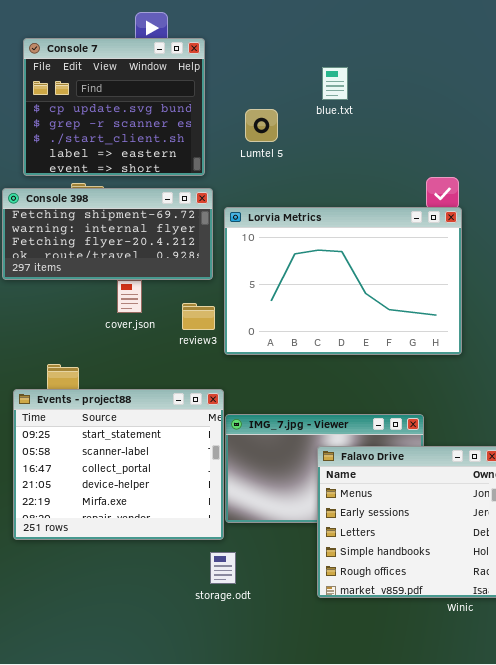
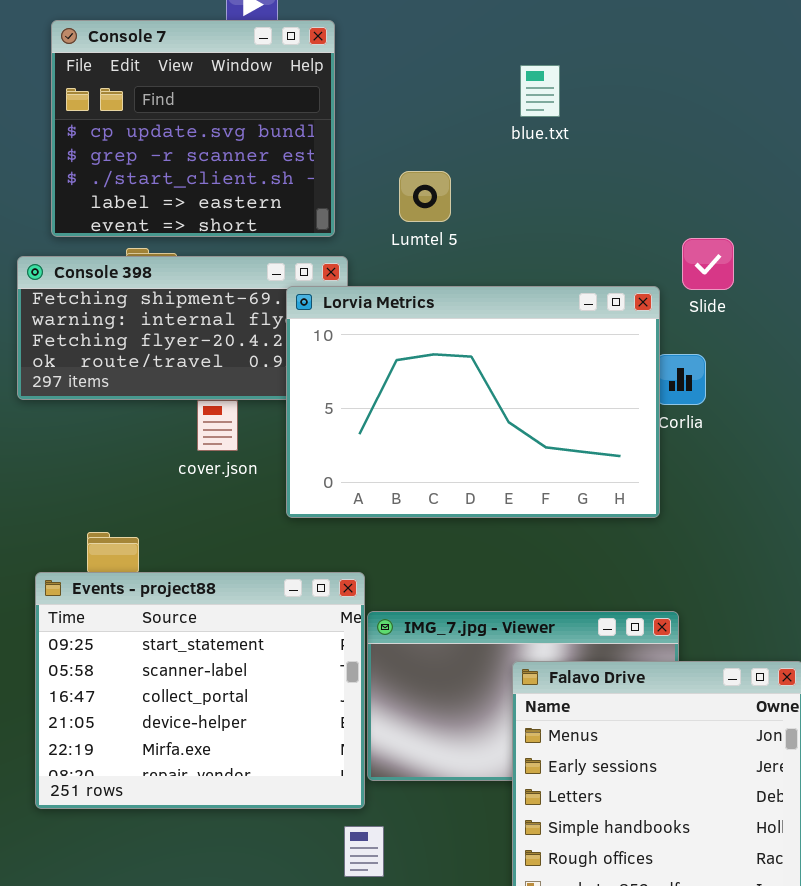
Lumtel 5: [245,109,278,142] -> [399,171,451,222], moved
Lorvia Metrics: [224,207,462,355] -> [286,286,660,518], moved

